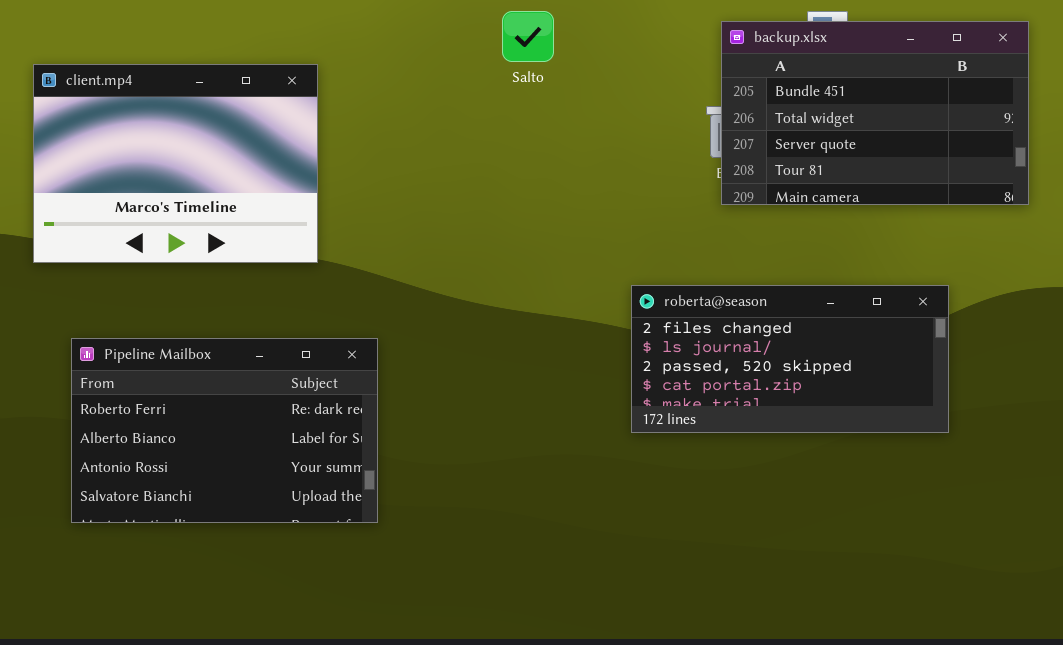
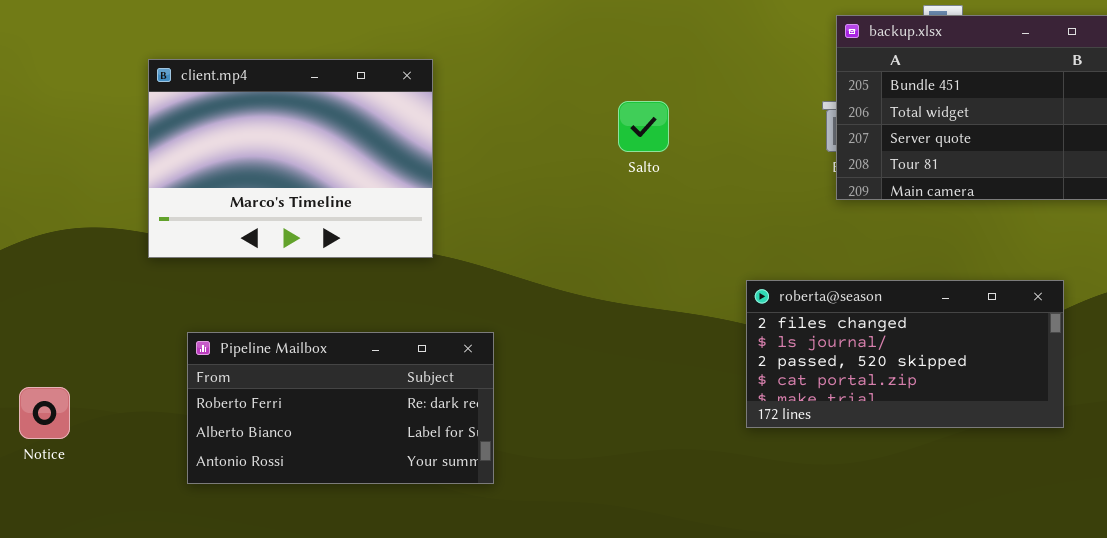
Salto: [502,11,554,62] -> [618,101,669,152], moved
Pipeline Mailbox: [71,338,378,523] -> [187,332,494,484], resized

